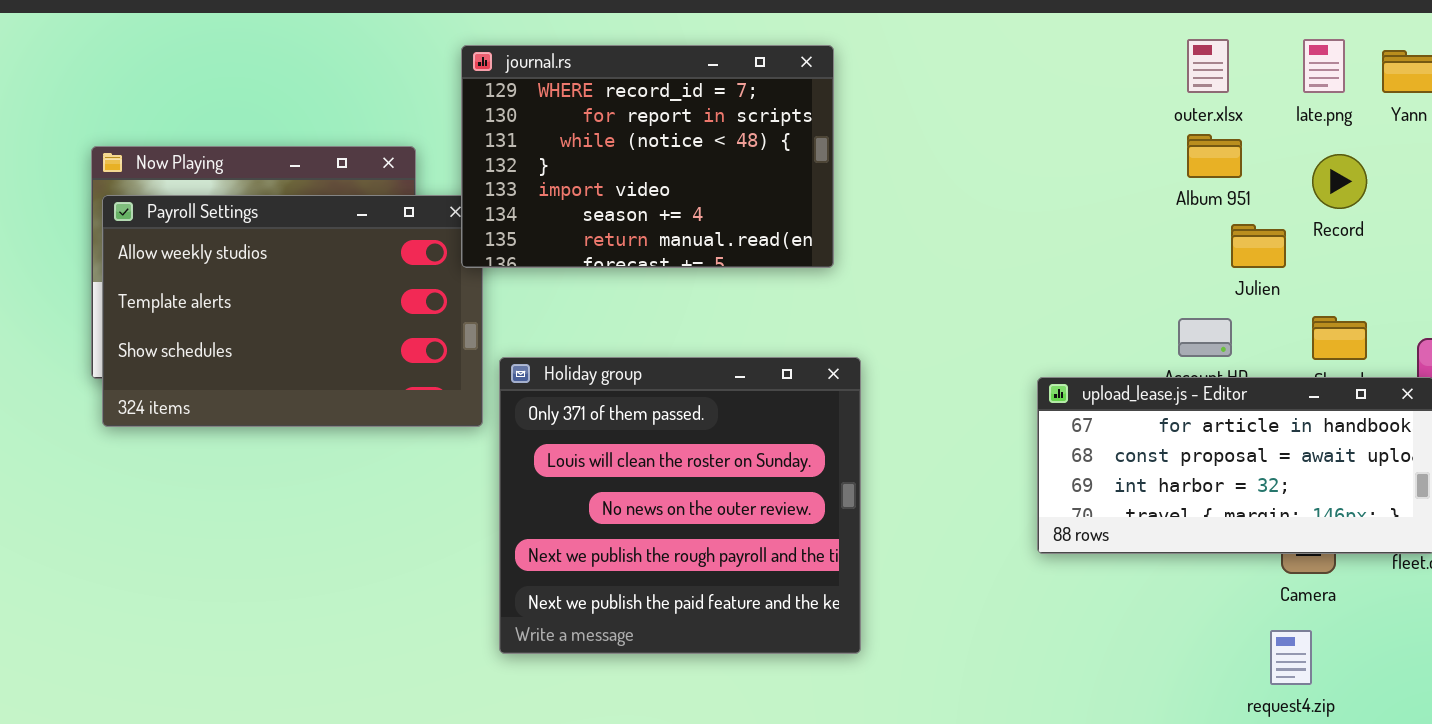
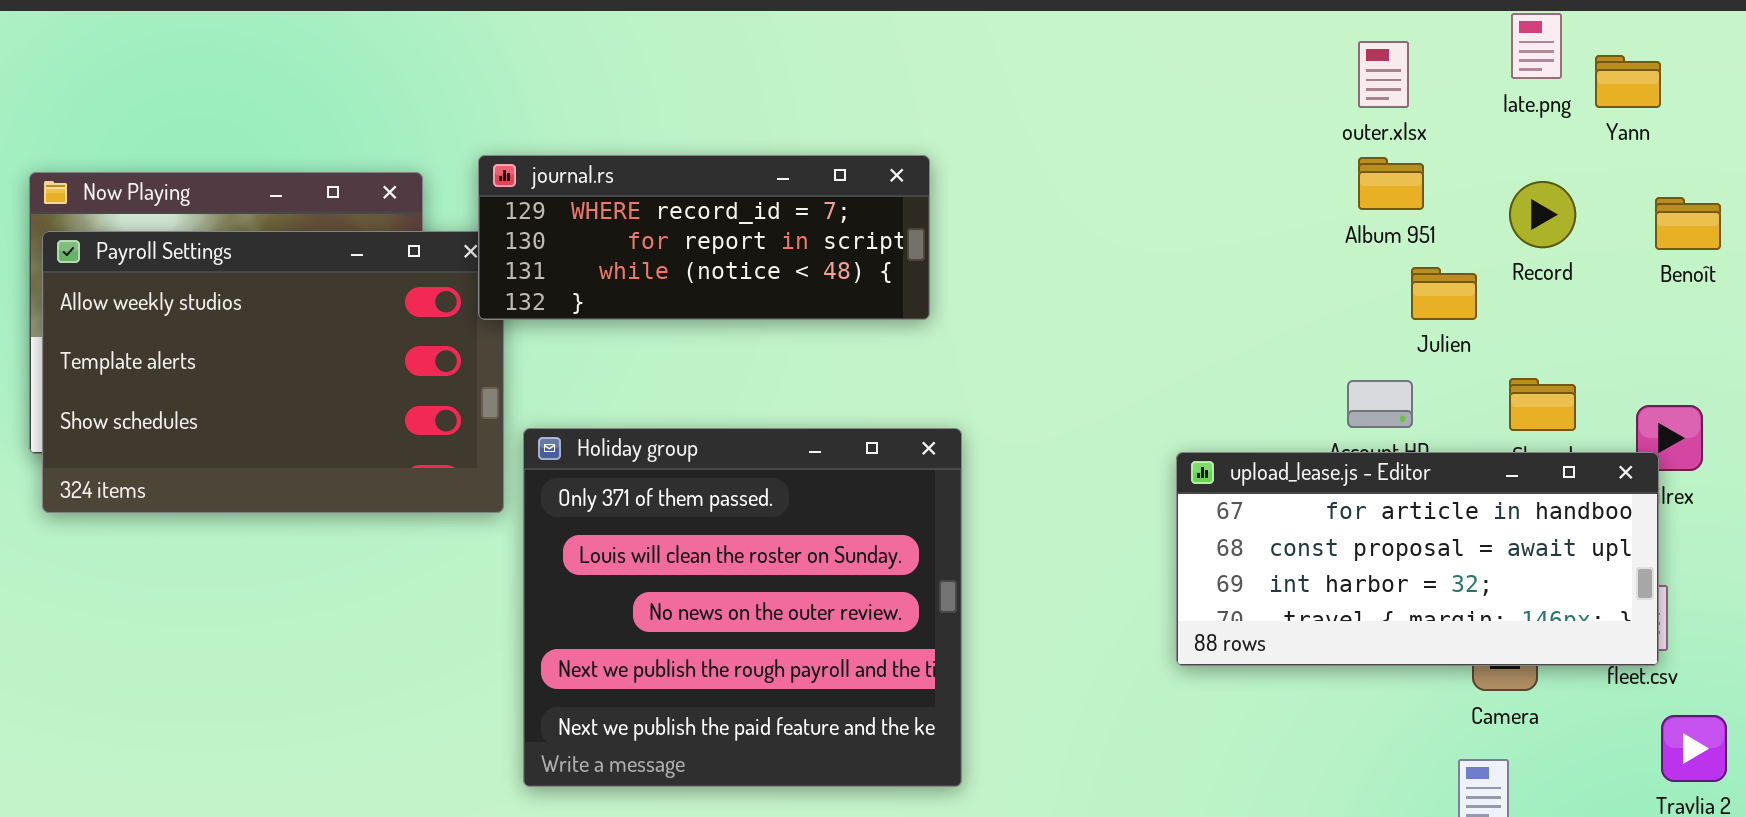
late.png: [1303,39,1345,93] -> [1511,13,1562,79], moved
journal.rs: [461,45,834,268] -> [478,155,930,320], resized

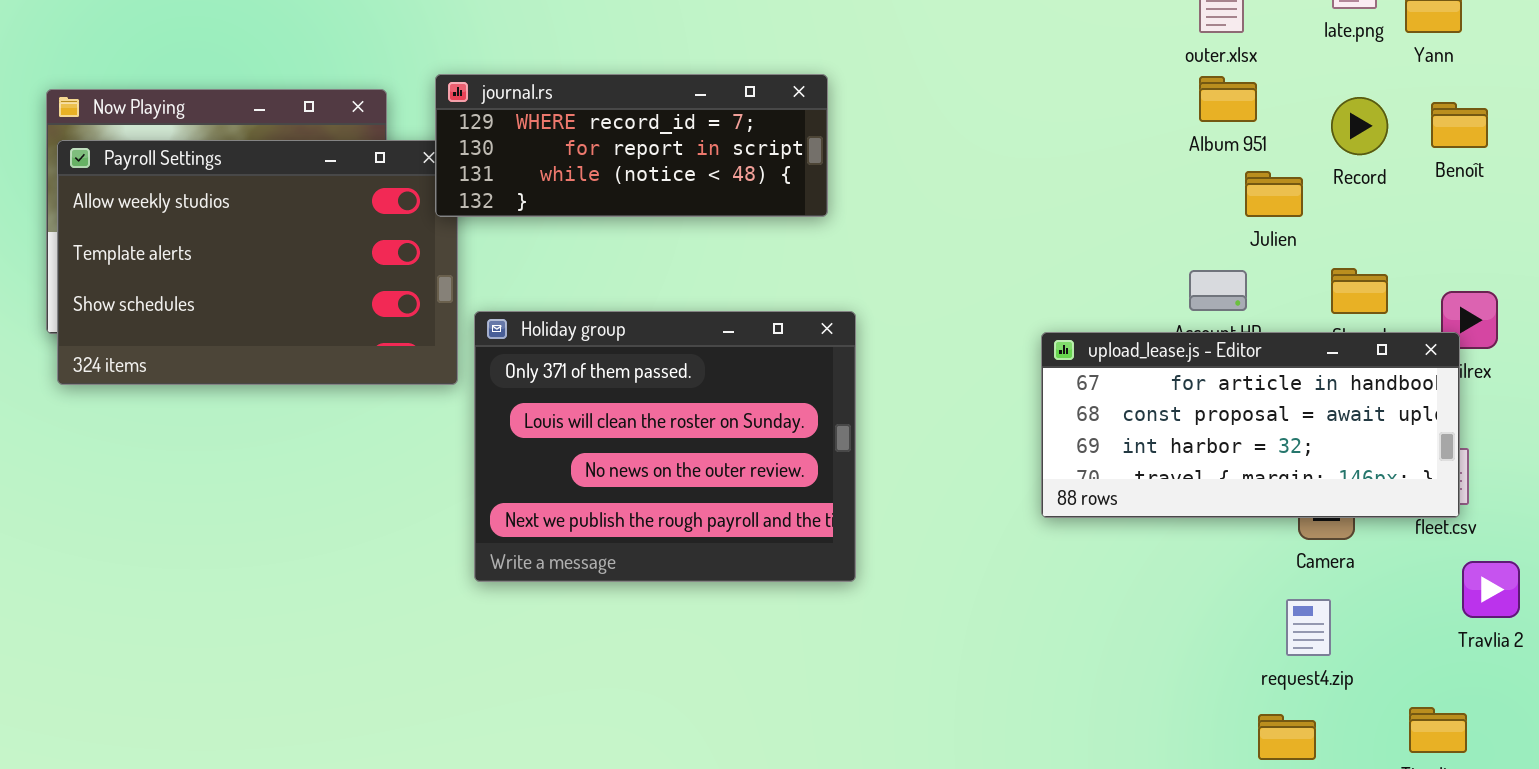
Benoît: [1655,197,1721,250] -> [1431,102,1488,148], moved
Holiday group: [523,428,962,787] -> [474,311,856,582], resized

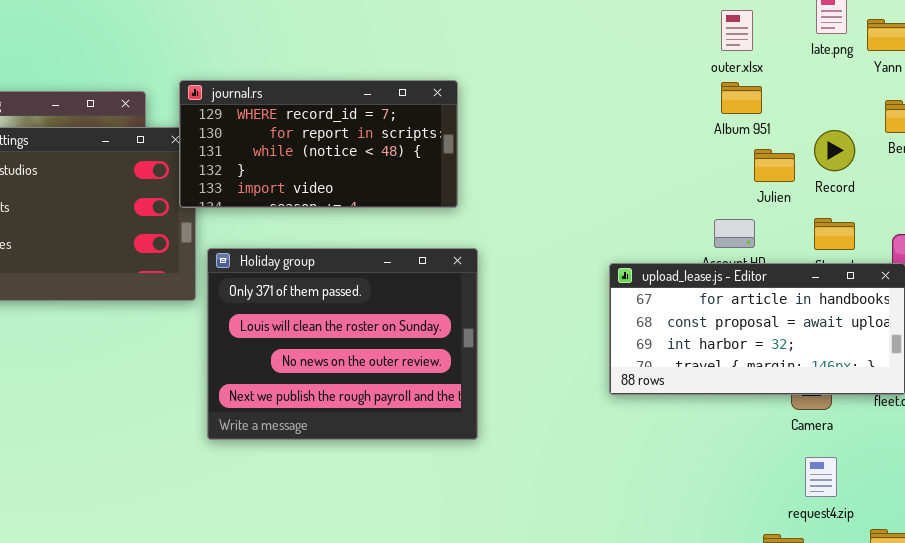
journal.rs: [435,74,828,217] -> [179,80,458,208], resized
Record: [1331,97,1388,155] -> [814,130,855,171], moved
request4.zip: [1286,599,1331,656] -> [805,457,837,497], moved

